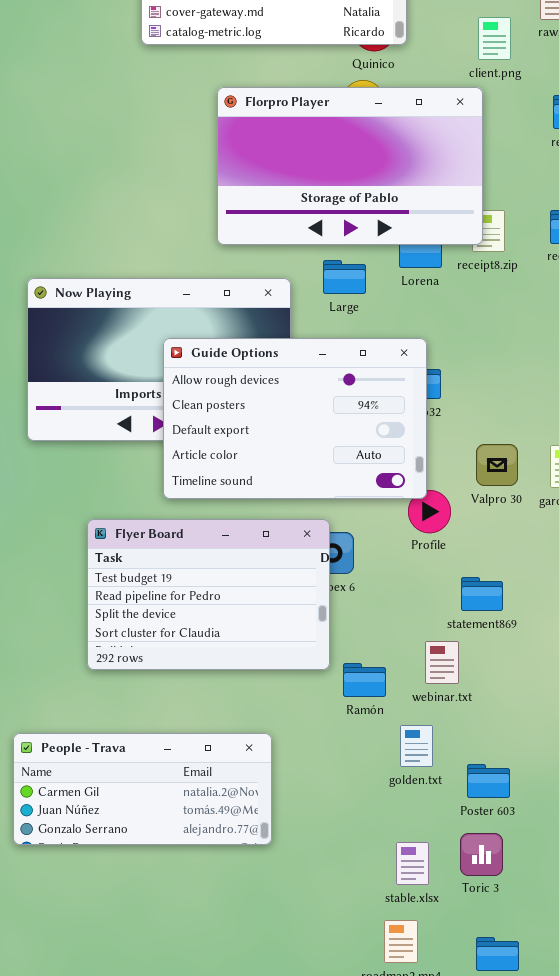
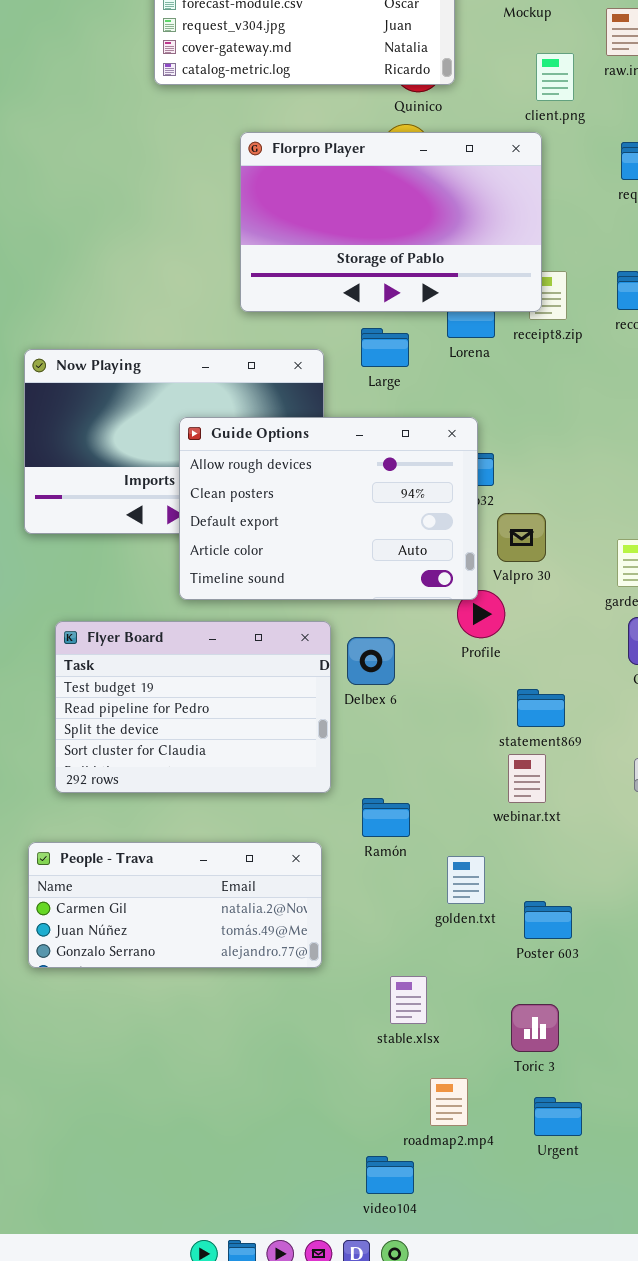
Valpro 30: [476,444,518,486] -> [497,513,546,562], moved
Flyer Board: [87,519,330,670] -> [55,621,331,793], moved
webinar.txt: [425,641,459,684] -> [508,754,546,803], moved
Ramón: [343,663,386,697] -> [362,798,410,837], moved
People - Trava: [13,733,272,845] -> [28,842,322,968], moved
Toric 3: [460,833,503,876] -> [511,1004,559,1052], moved
stable.xlsx: [396,842,429,885] -> [390,976,427,1024], moved

